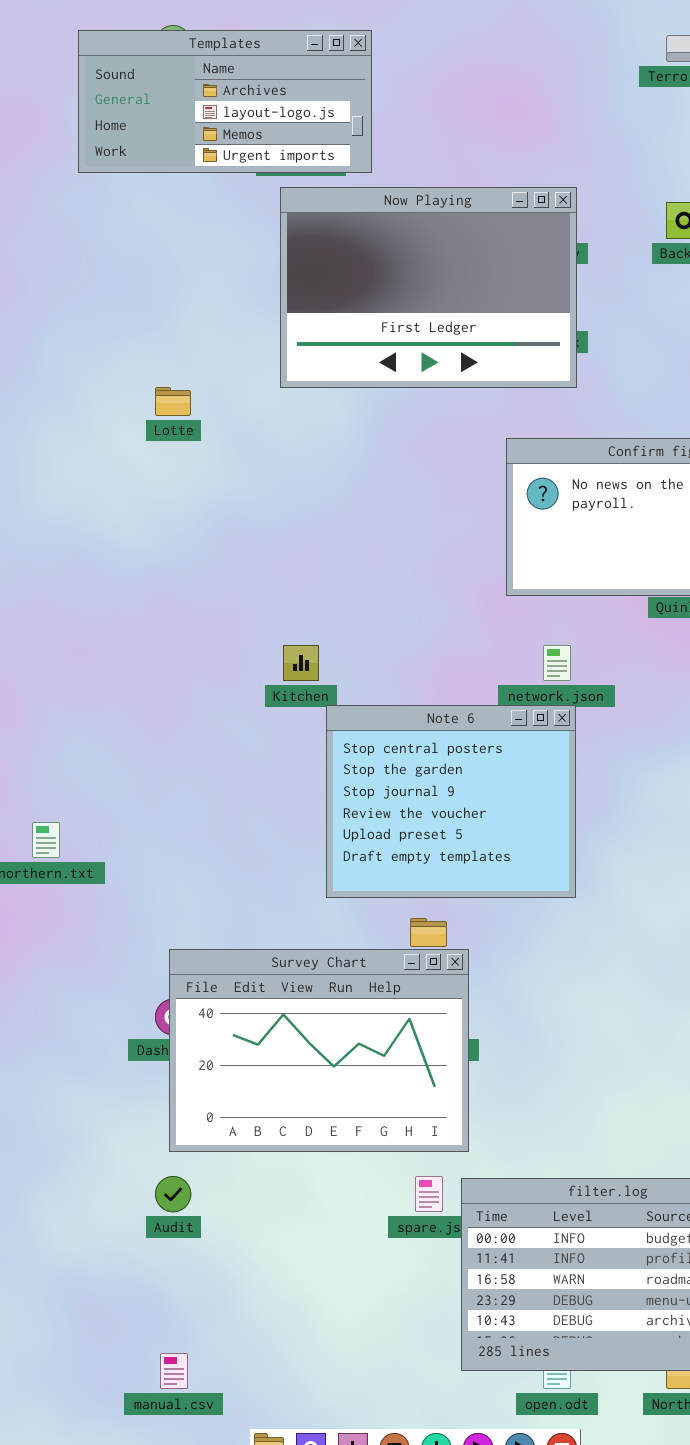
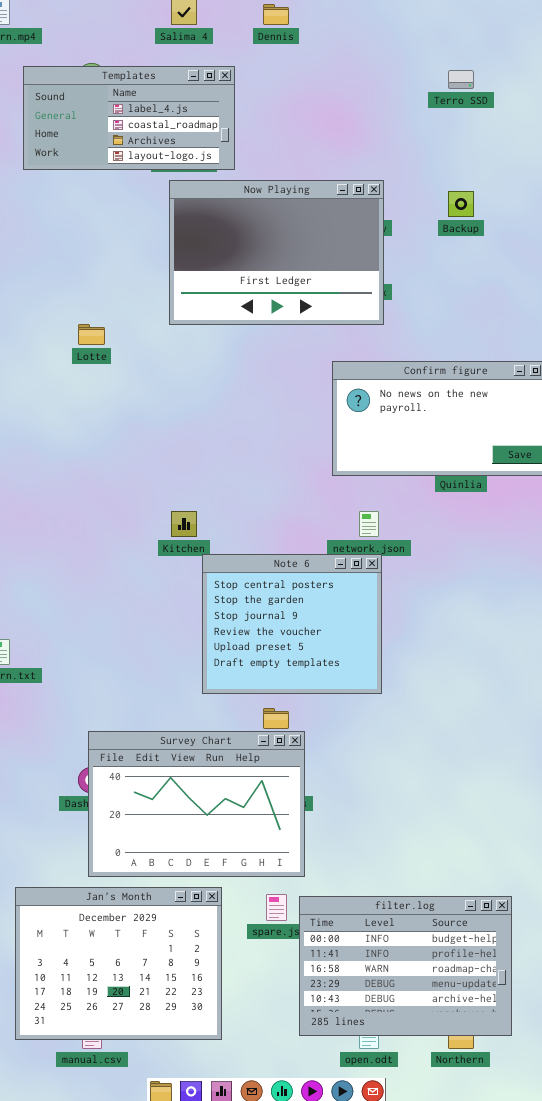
Templates: [78,30,372,173] -> [23,66,235,170], scrolled up 2 rows
Jan's Month: none -> [15,887,222,1040], opened

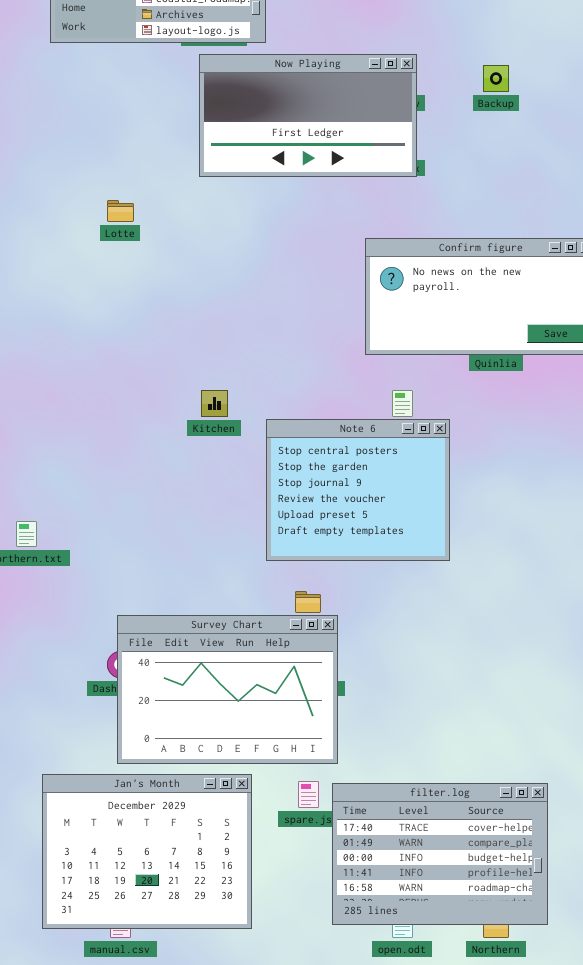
Now Playing: [169,180,384,325] -> [199,54,417,177], resized
Note 6: [202,554,382,694] -> [266,419,450,561], moved
filter.log: [299,896,512,1036] -> [332,783,548,925], scrolled up 2 rows

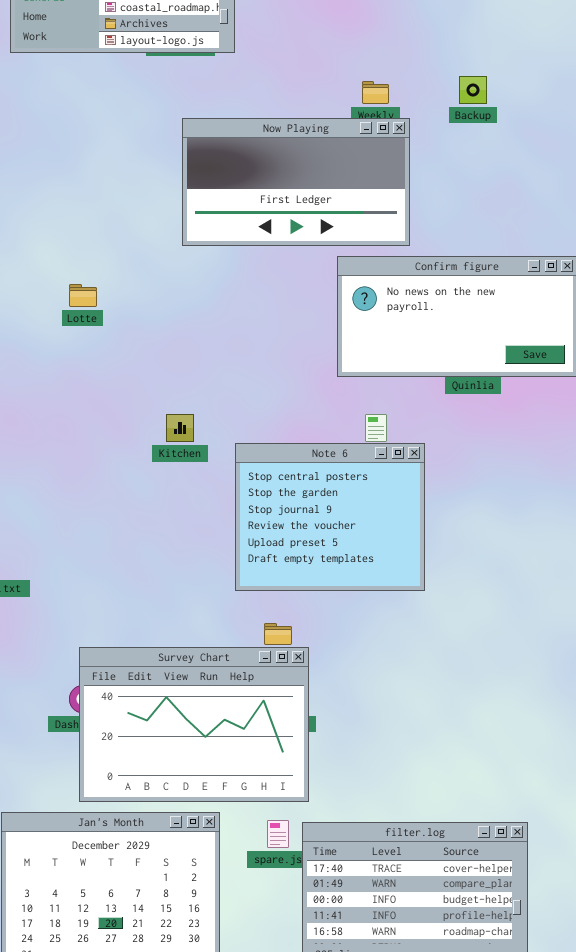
Now Playing: [199,54,417,177] -> [182,118,410,246], moved
Lotte: [107,200,134,222] -> [69,284,97,307], moved

